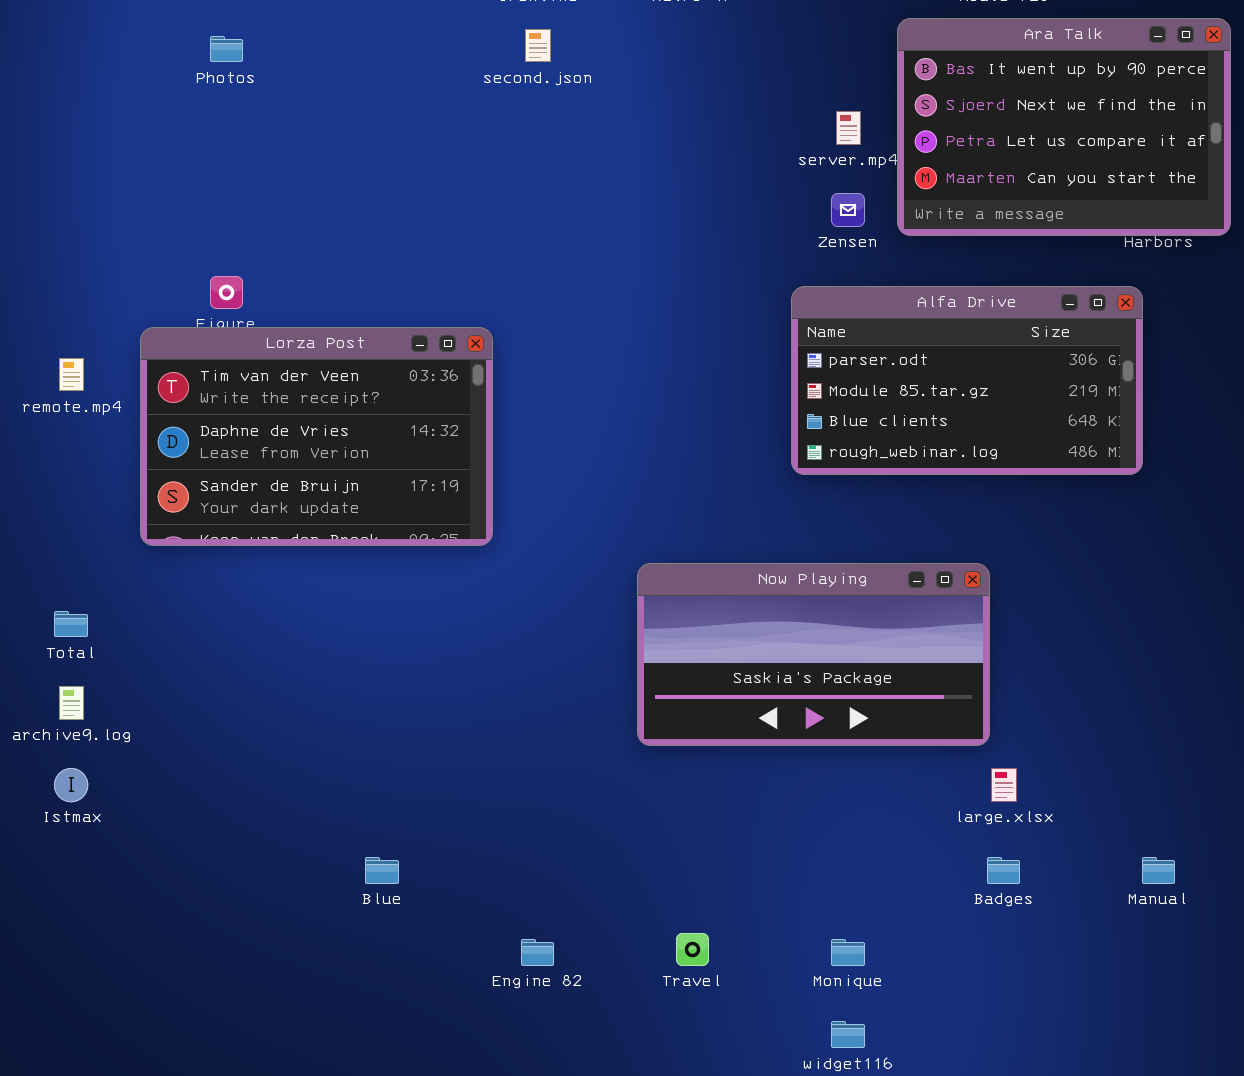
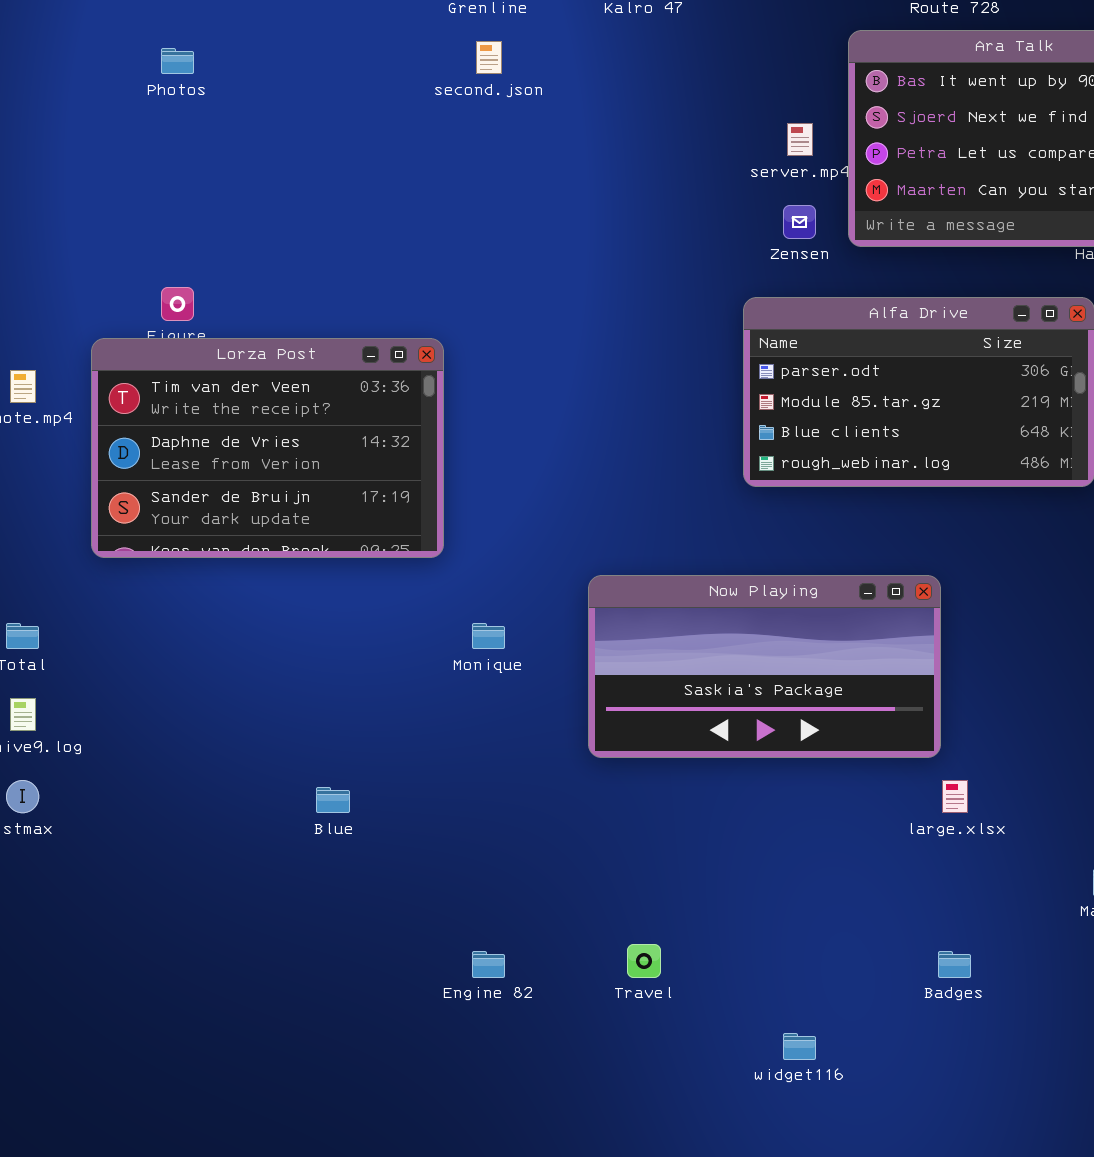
Blue: [365,857,399,884] -> [316,787,350,813], moved
Badges: [987,857,1020,884] -> [938,951,971,978], moved
Monique: [831,939,865,966] -> [472,623,505,649], moved

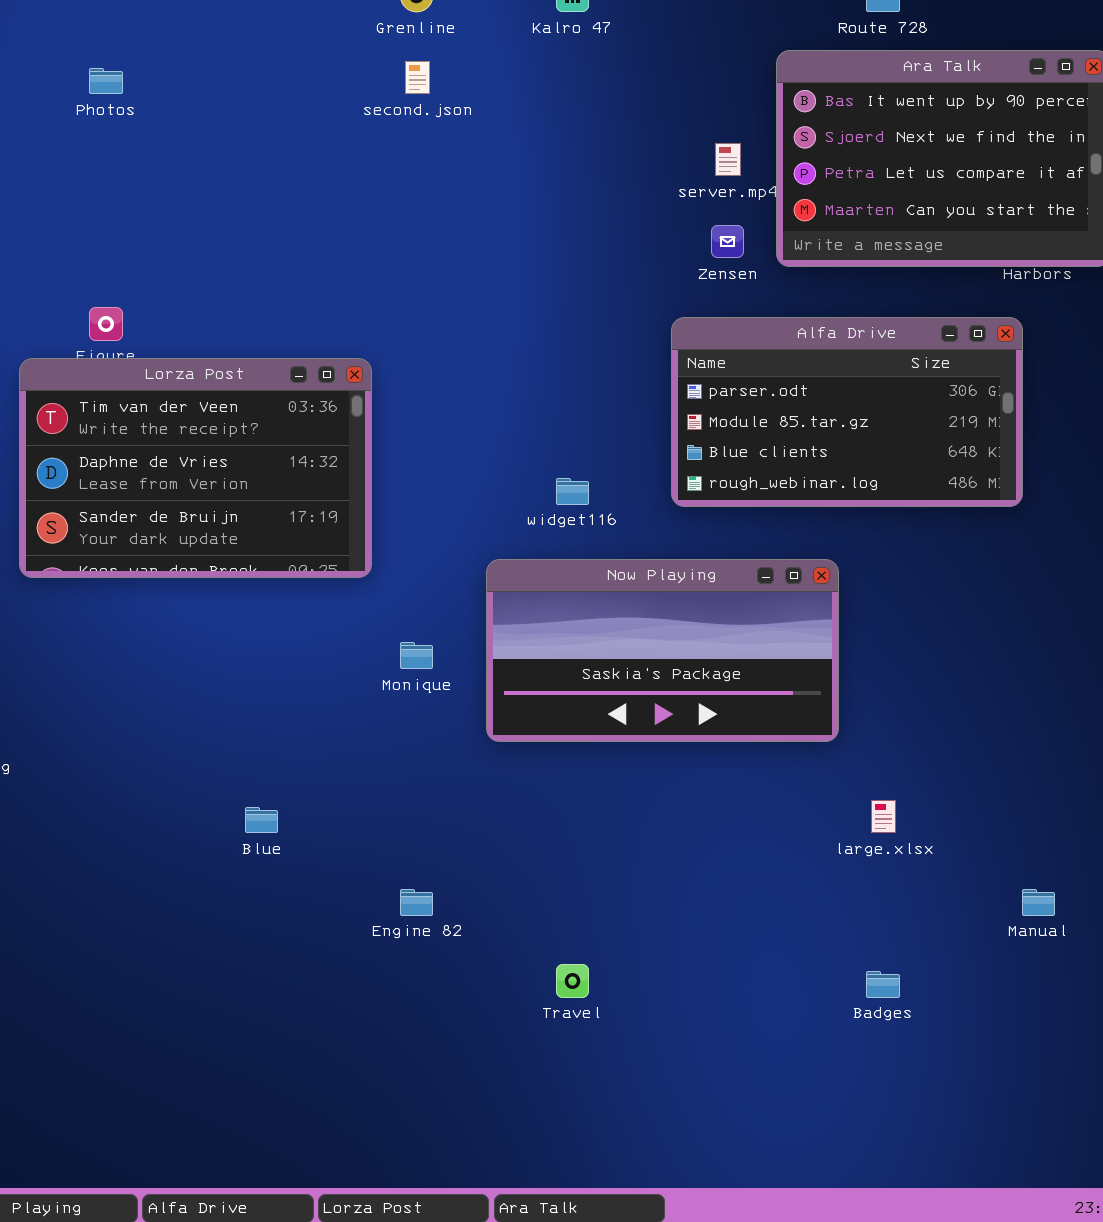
Now Playing: [588,575,941,758] -> [486,559,839,742], moved
Engine 82: [472,951,505,978] -> [400,889,433,916], moved
widget116: [783,1033,816,1060] -> [556,478,589,505], moved

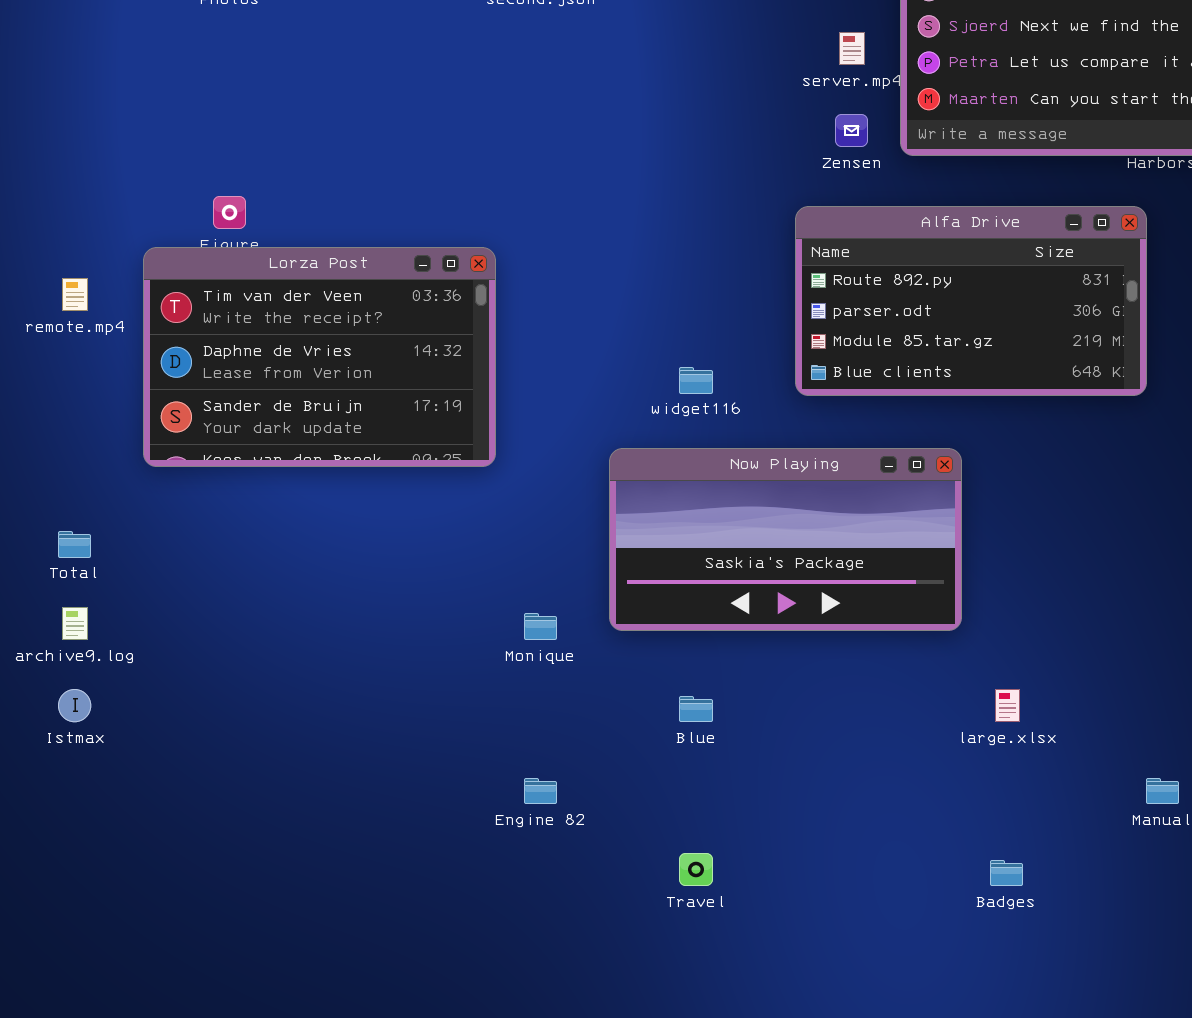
Alfa Drive: [671,317,1023,507] -> [795,206,1147,396], scrolled up 1 row
Monique: [400,642,433,669] -> [524,613,557,640], moved
Blue: [245,807,278,833] -> [679,696,713,722], moved

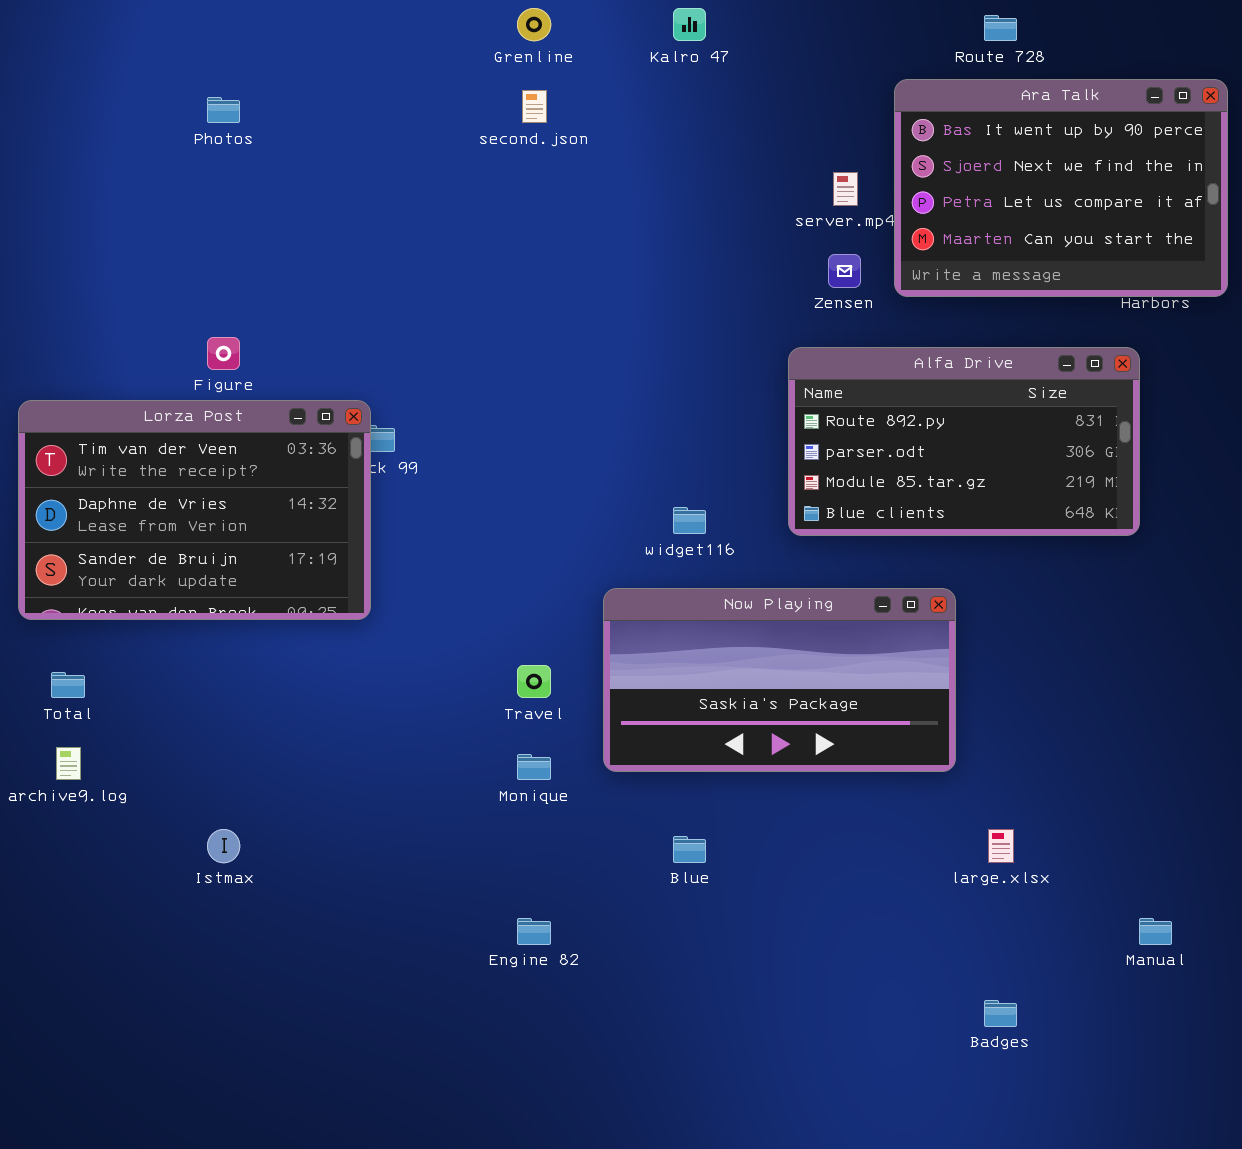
Lorza Post: [143,247,496,467] -> [18,400,371,620], moved
Istmax: [58,689,91,722] -> [207,829,240,863], moved
Travel: [679,853,713,886] -> [517,665,551,698], moved

